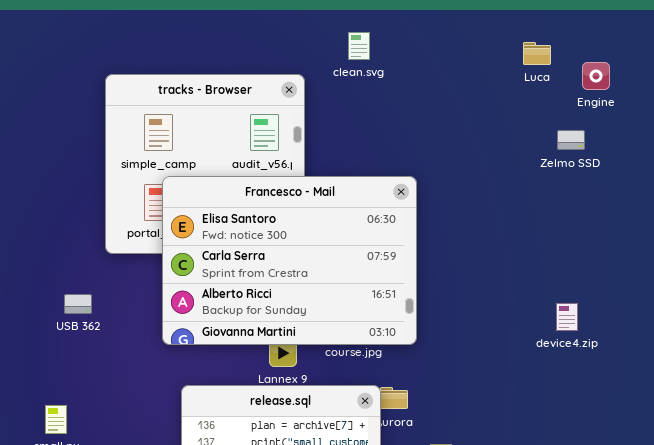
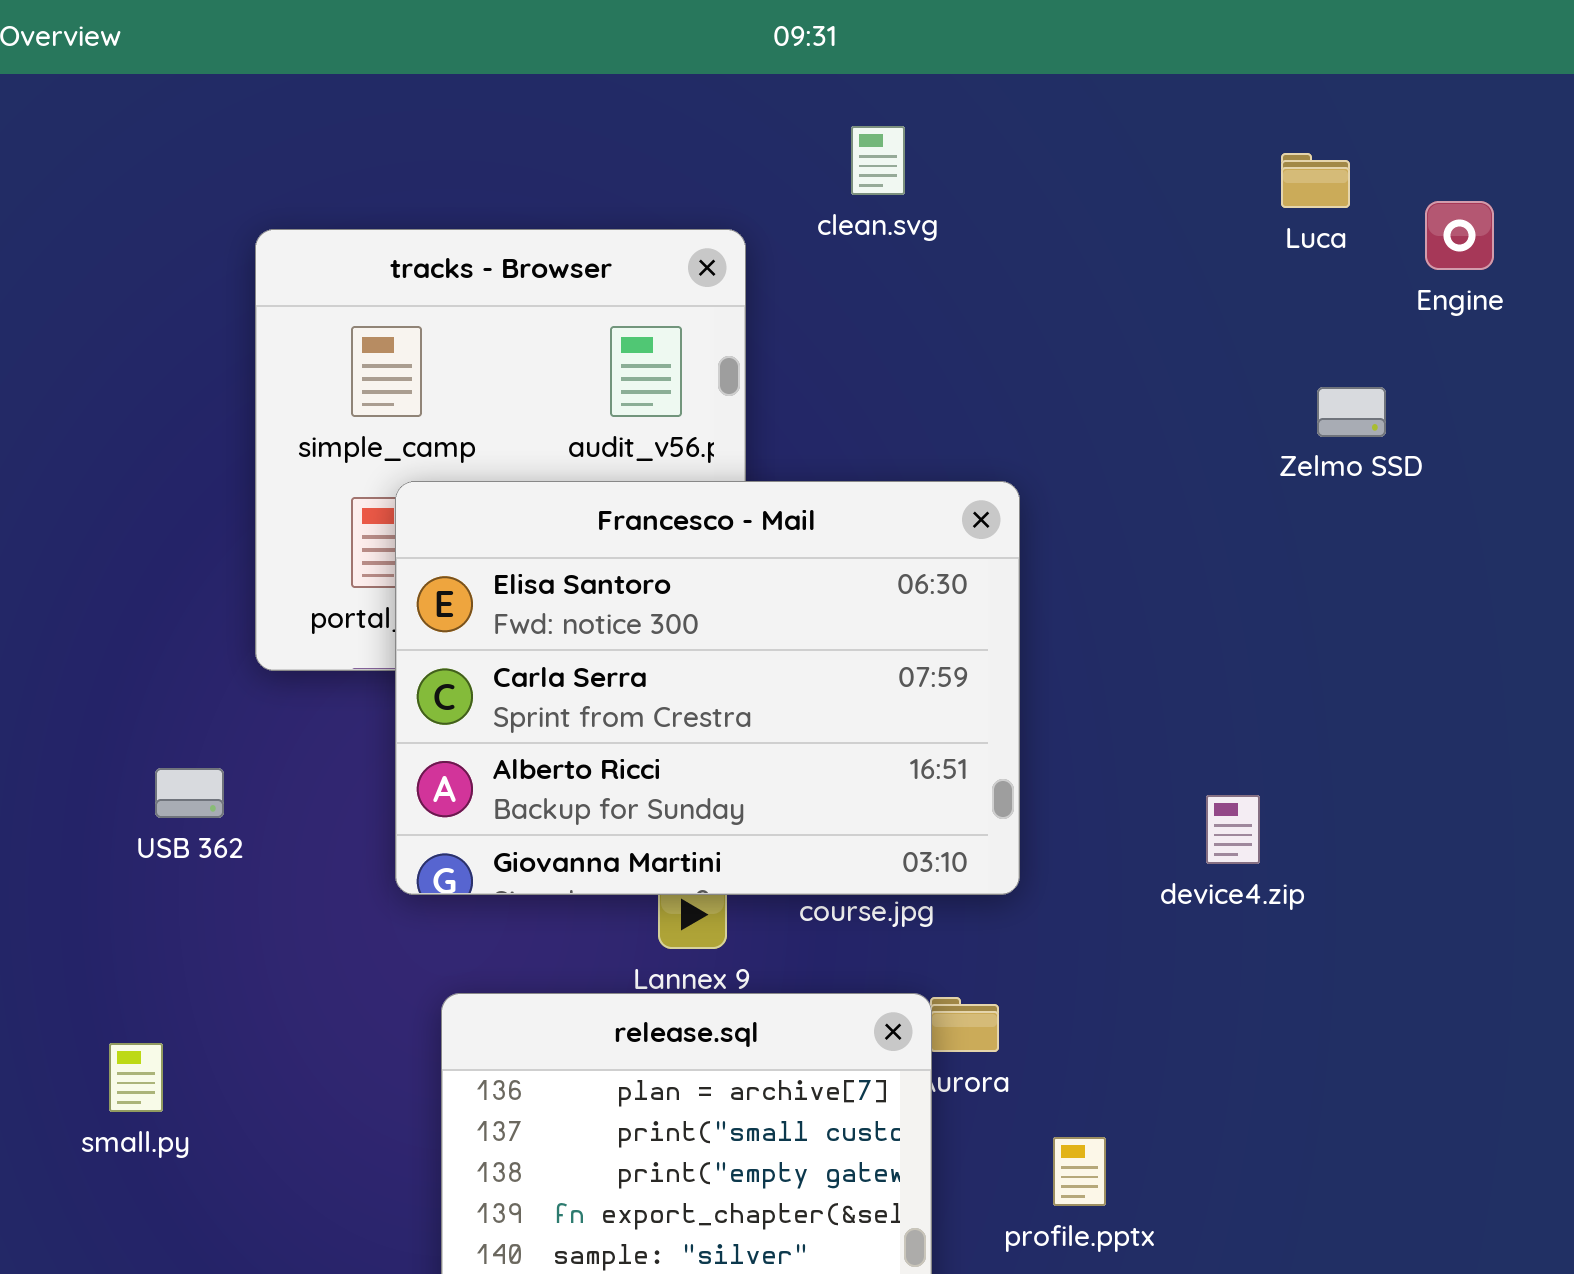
Zelmo SSD: [557,130,585,150] -> [1317,387,1386,437], moved
device4.zip: [556,303,578,331] -> [1206,795,1260,864], moved

